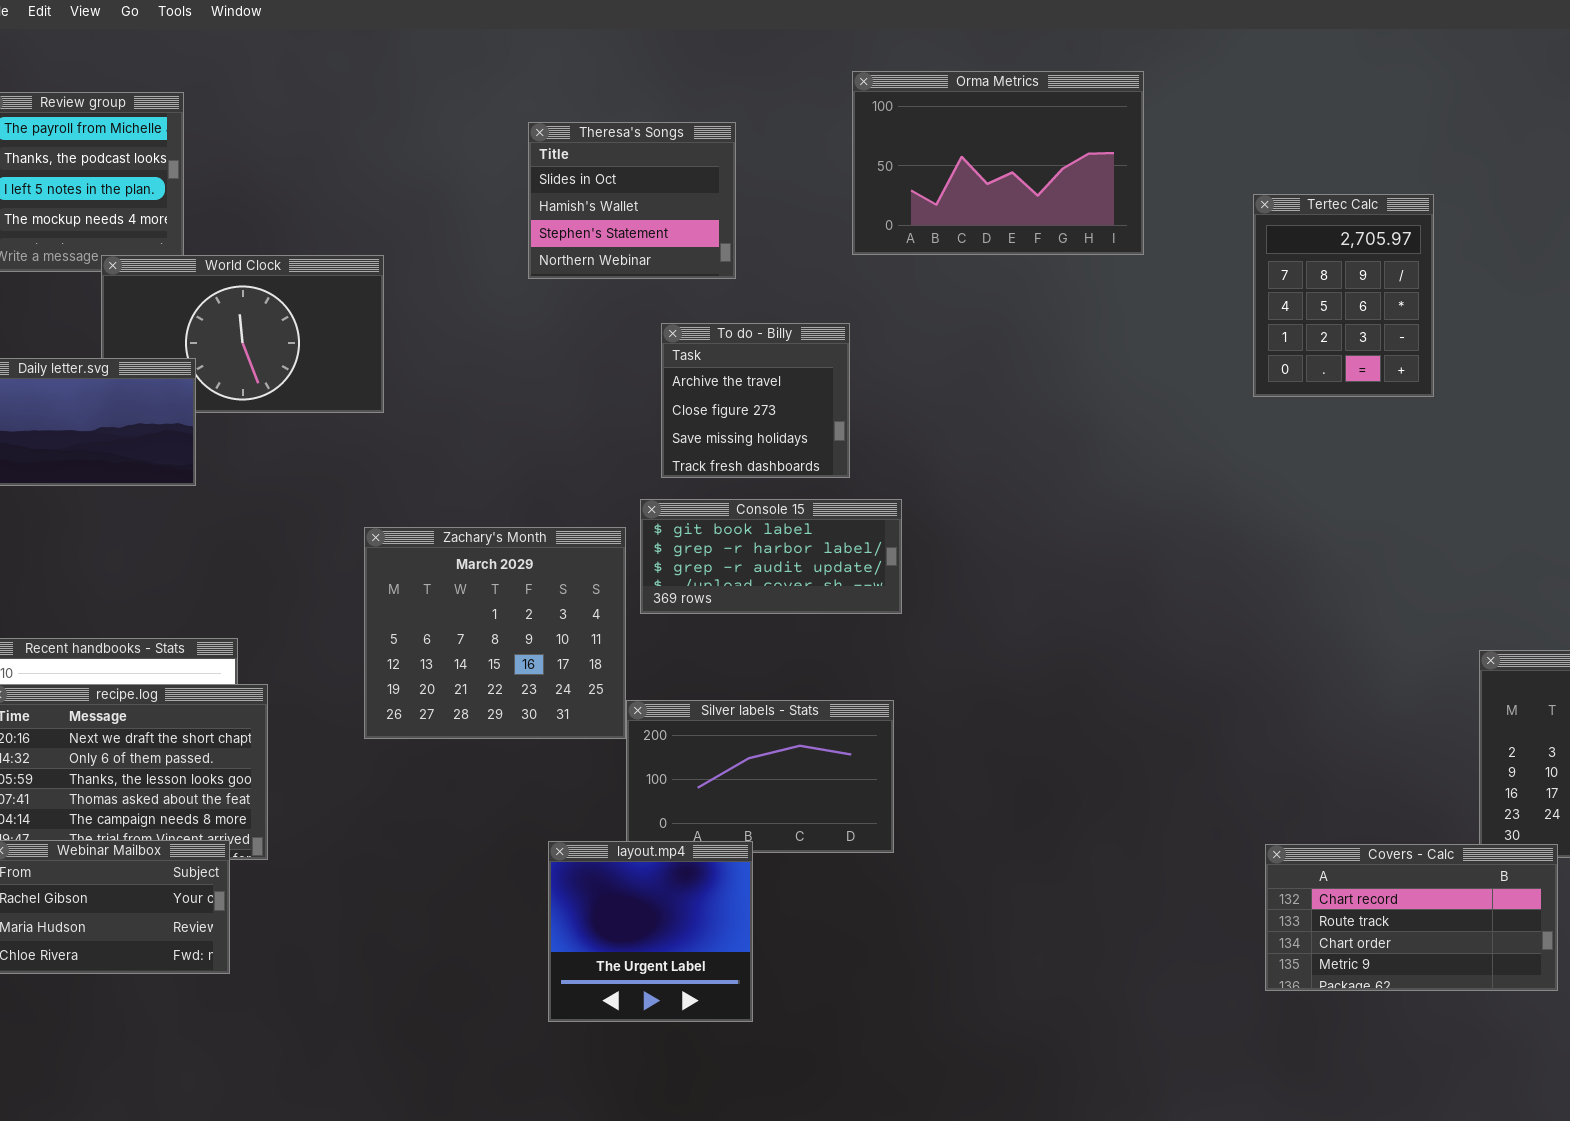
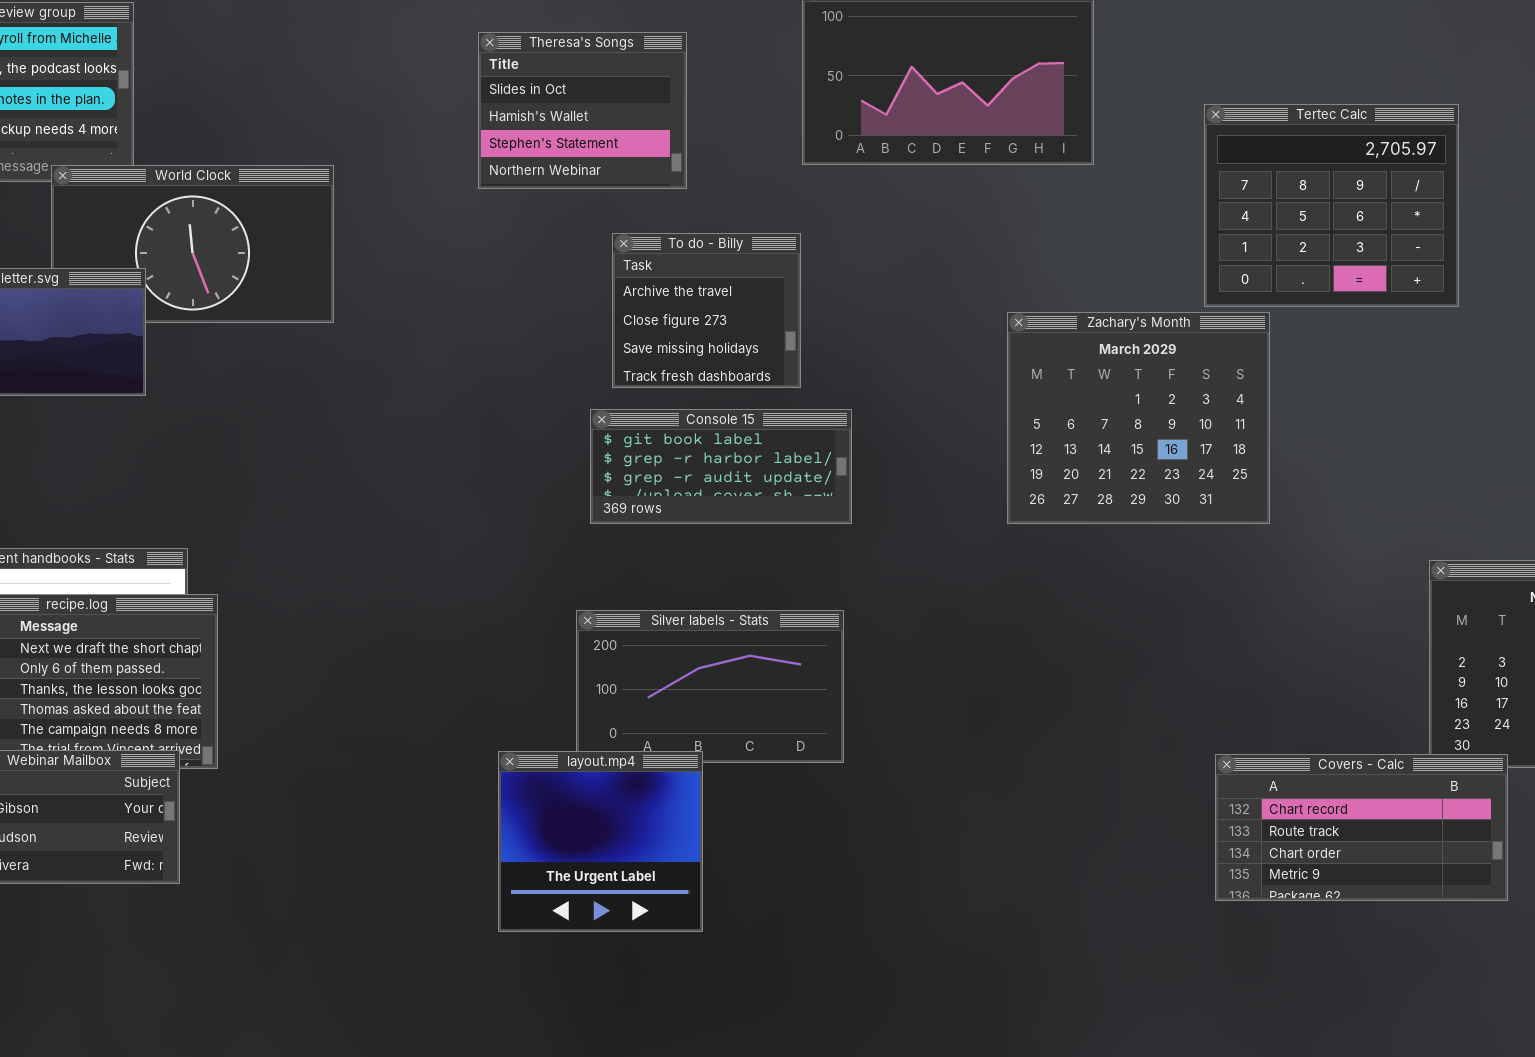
Tertec Calc: [1253,194,1434,397] -> [1204,104,1459,307], resized
Zachary's Month: [364,527,626,739] -> [1007,312,1270,524], moved

